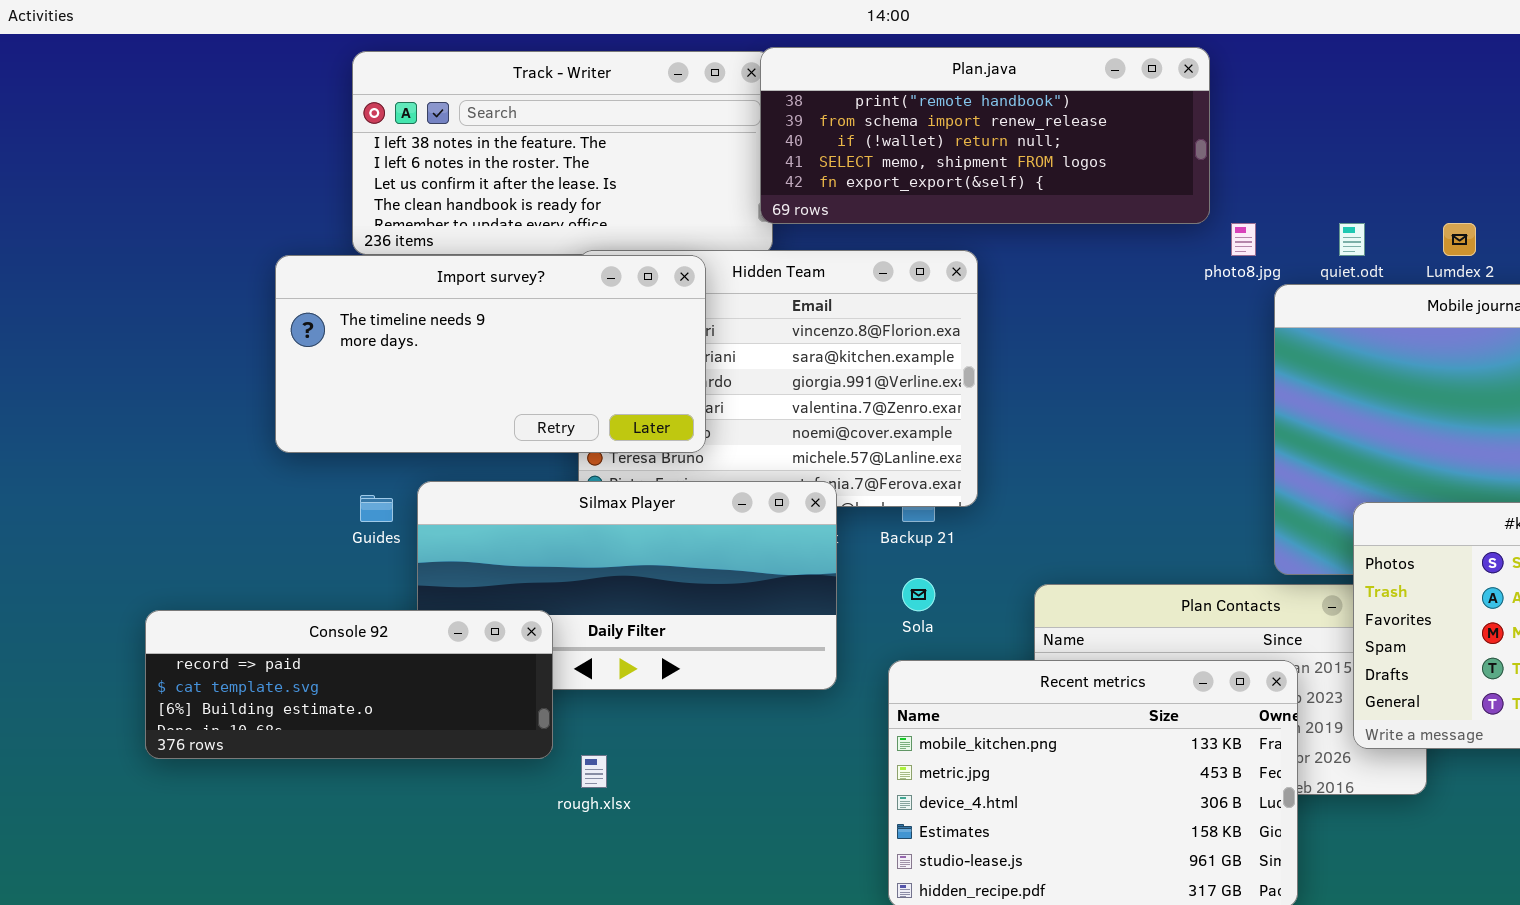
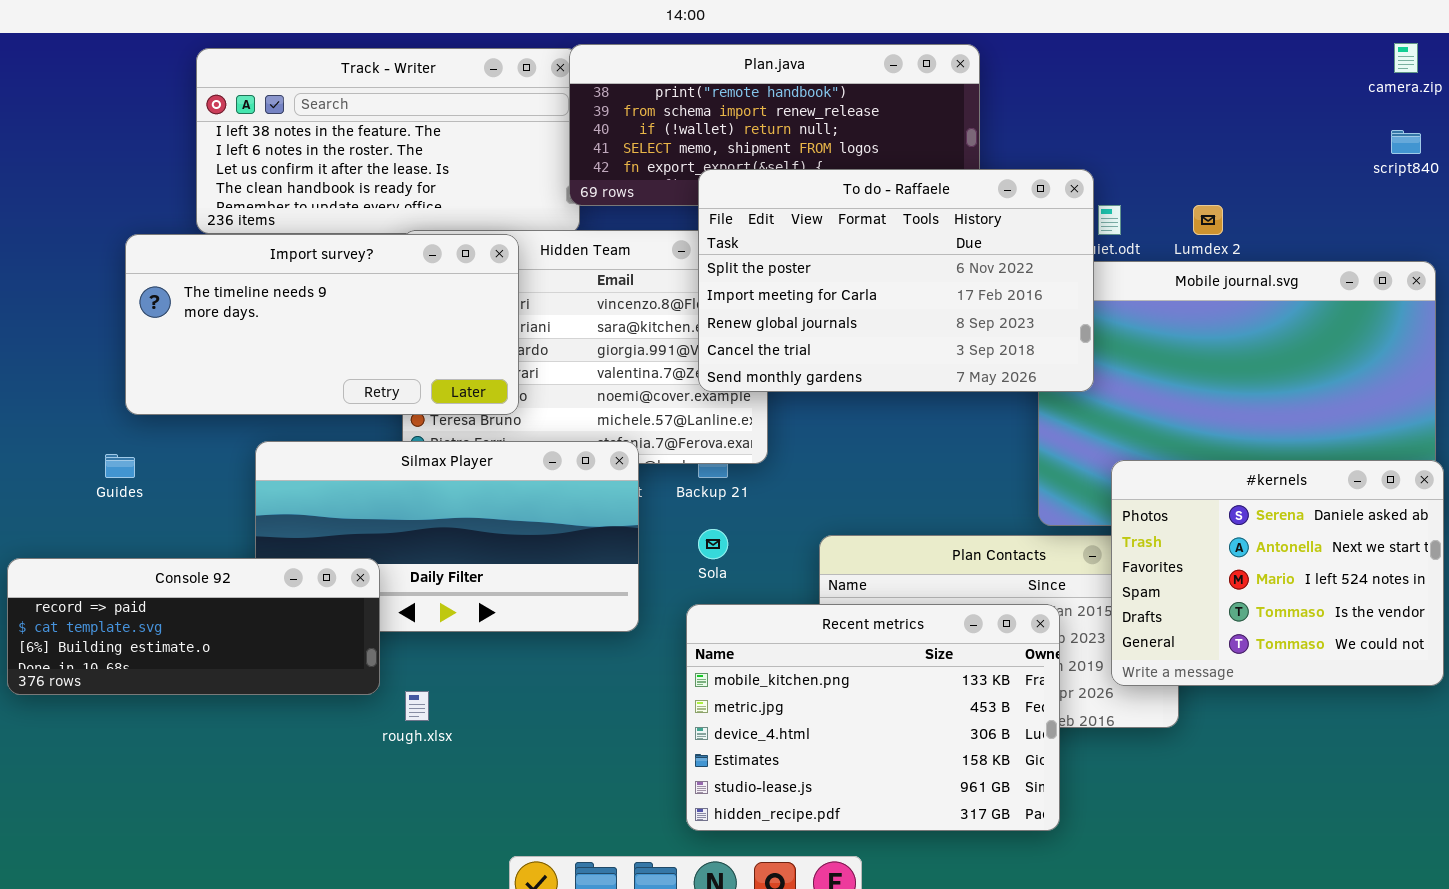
To do - Raffaele: none -> [698,169,1094,392], opened
Guides: [360,495,393,522] -> [105,454,135,478], moved

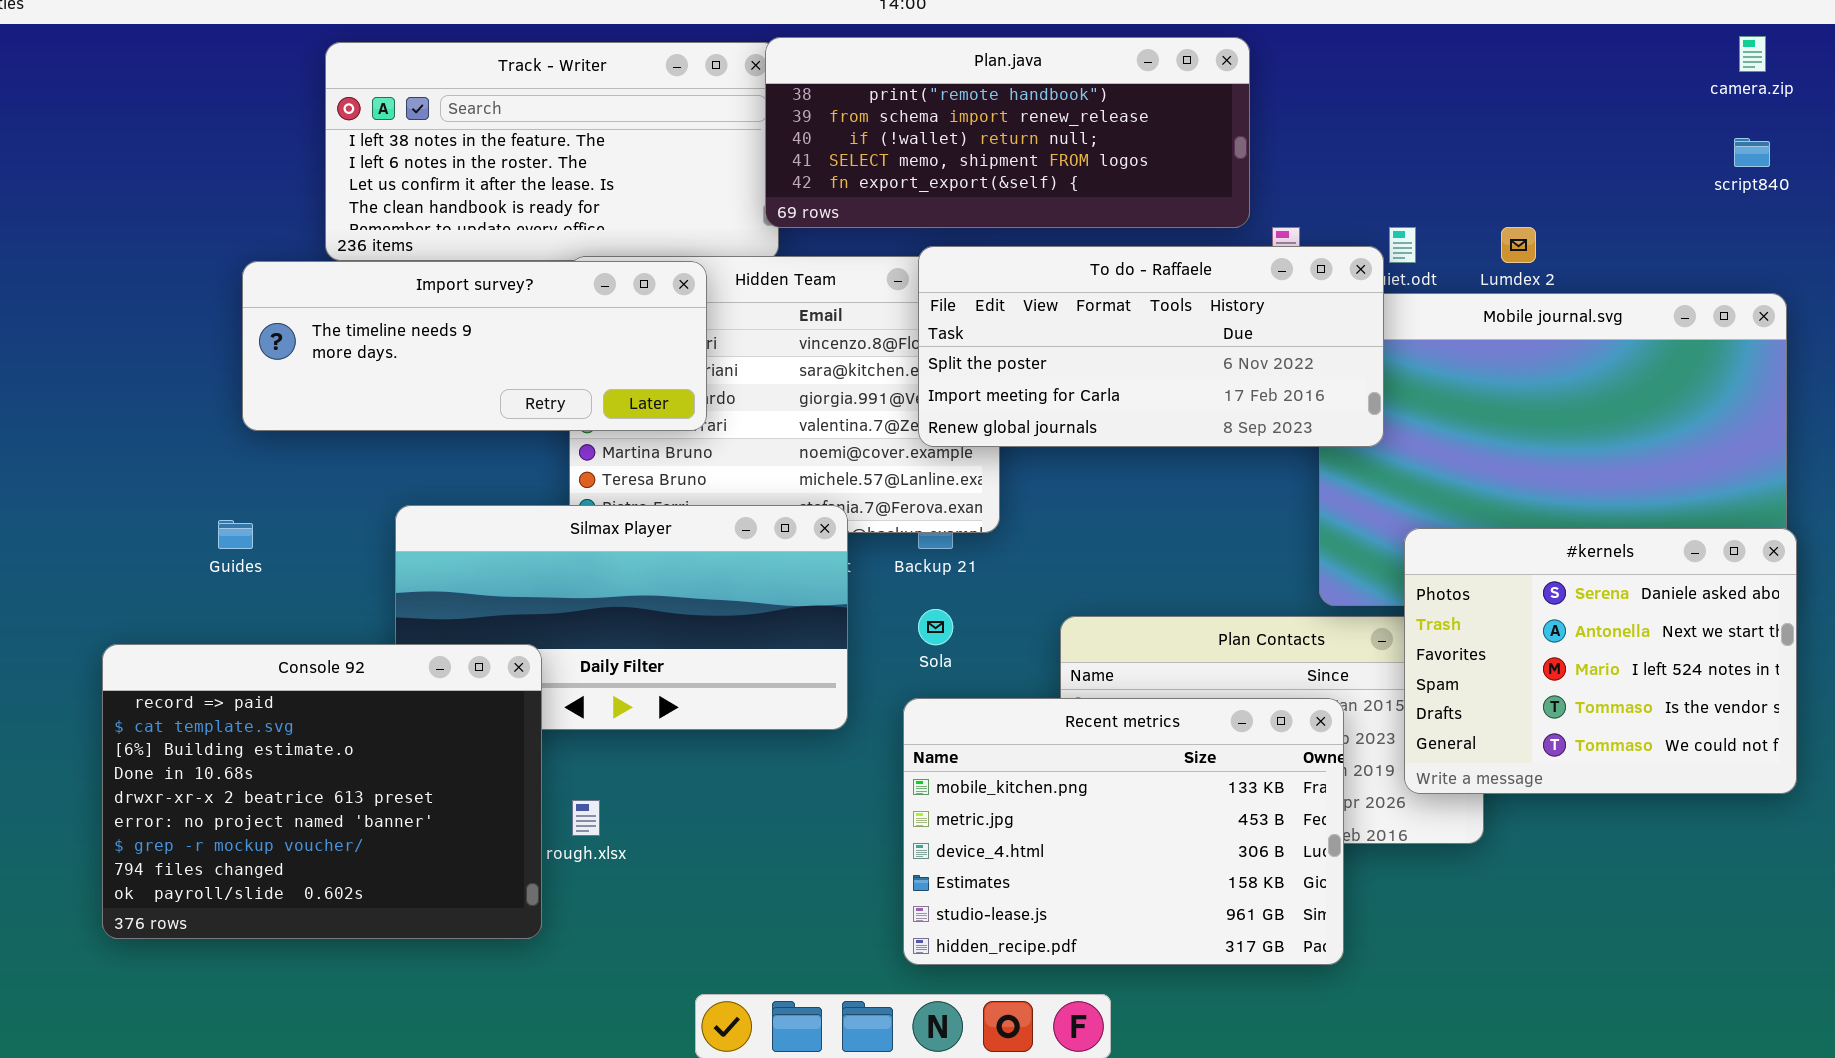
To do - Raffaele: [698,169,1094,392] -> [918,246,1384,447], resized
Import survey?: [125,234,519,415] -> [242,261,707,431], resized
Console 92: [7,558,380,695] -> [102,644,542,939], resized

